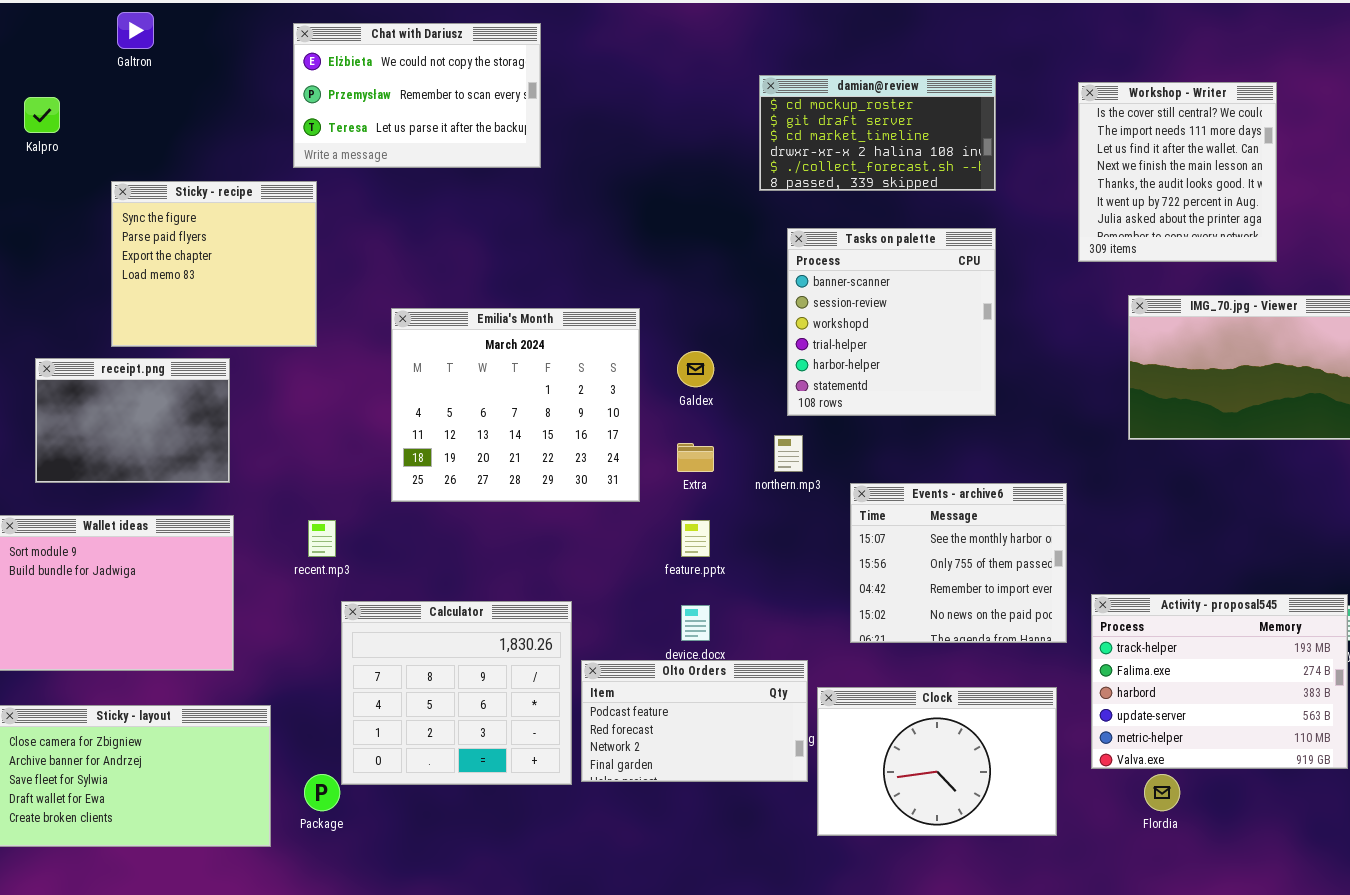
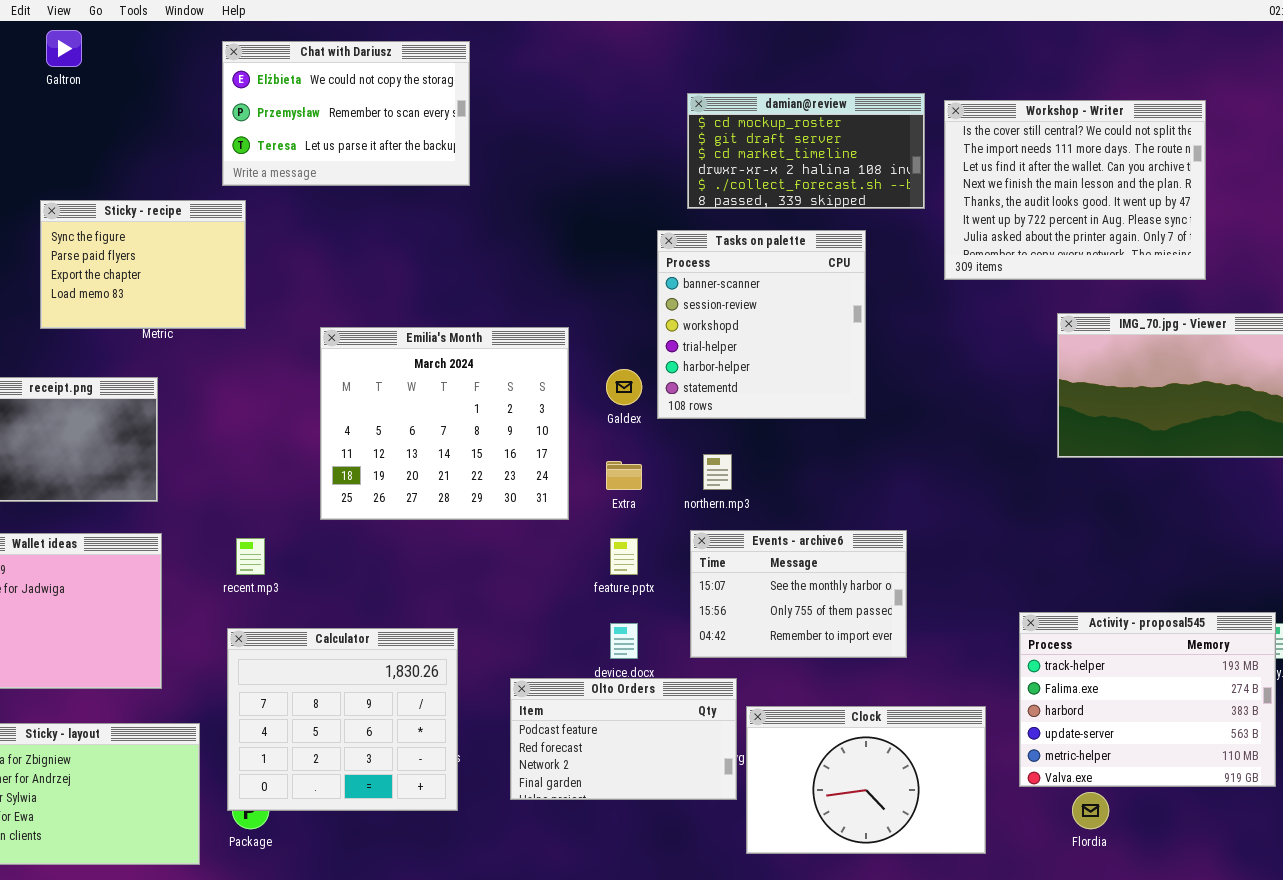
Workshop - Writer: [1078,82,1277,262] -> [944,100,1206,280], resized
Sticky - recipe: [111,181,317,347] -> [40,200,246,329], resized
Tasks on palette: [787,228,996,416] -> [657,230,866,419], moved
Events - archive6: [850,483,1067,643] -> [690,530,907,658], moved, resized
Calculator: [341,601,572,785] -> [227,628,458,811], moved

